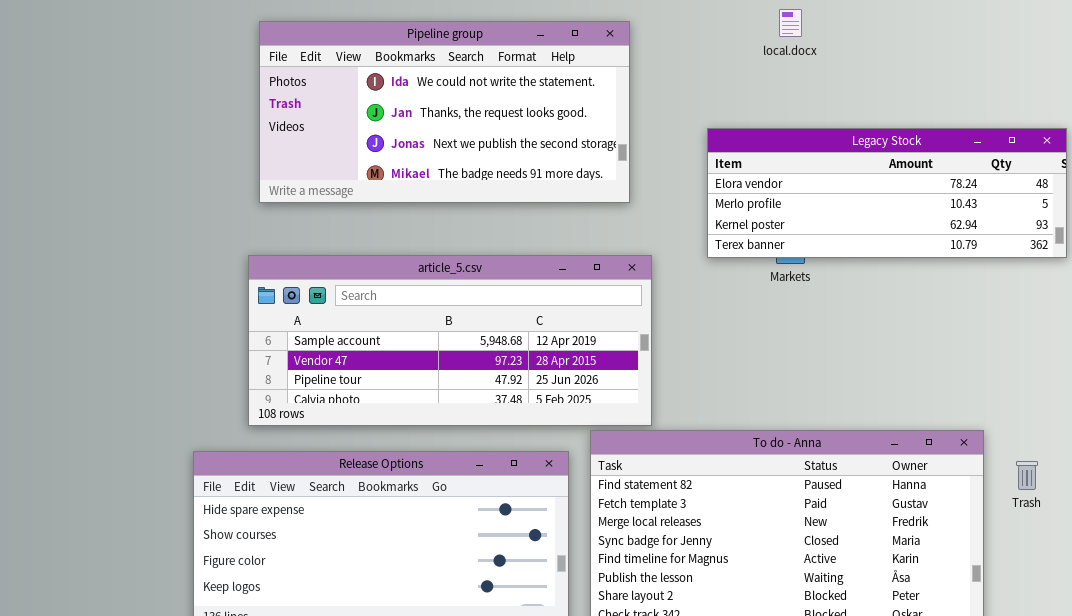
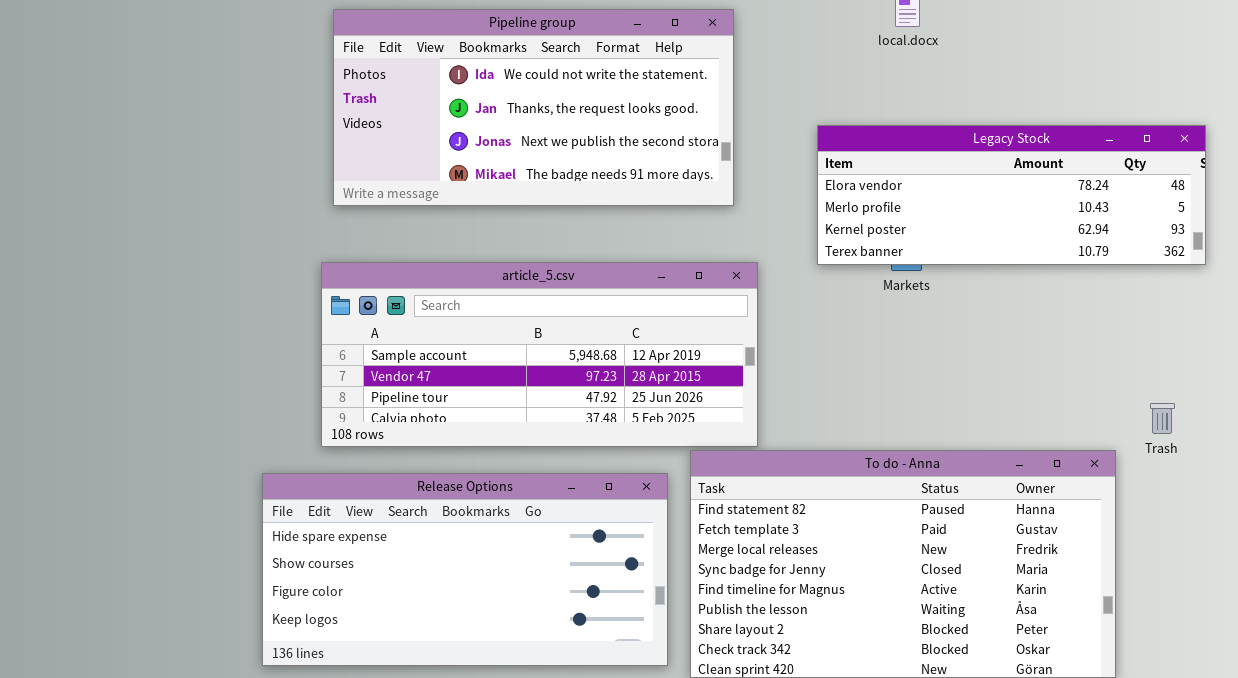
Trash: [1016,461,1038,490] -> [1150,403,1175,434], moved

